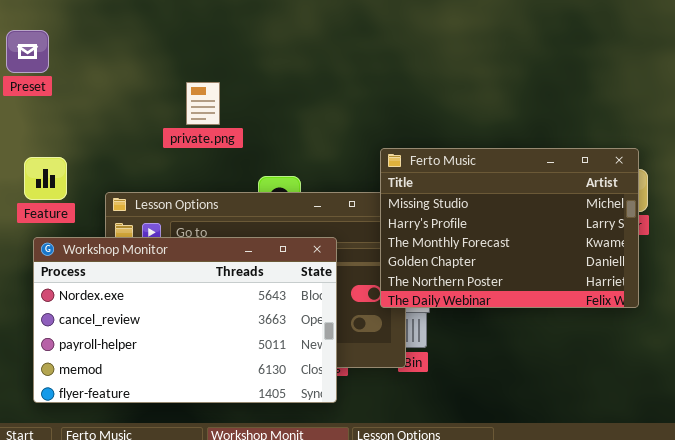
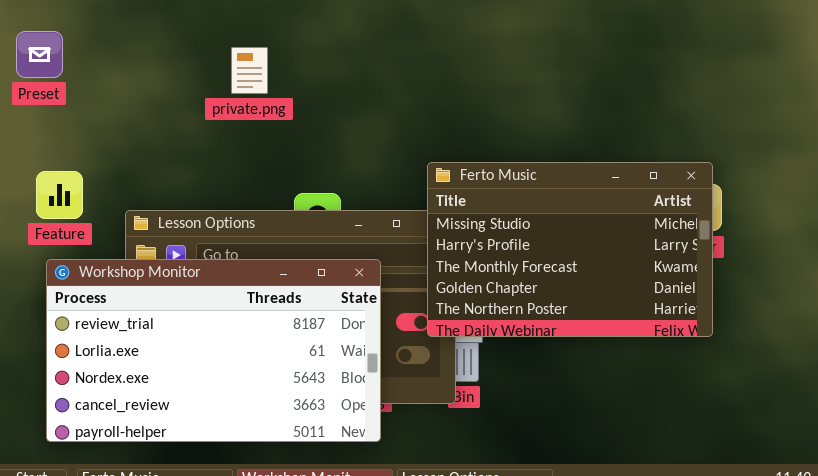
private.png: [186,82,220,125] -> [231,47,268,94], moved
Workshop Monitor: [33,237,337,403] -> [46,259,381,442], scrolled up 2 rows

